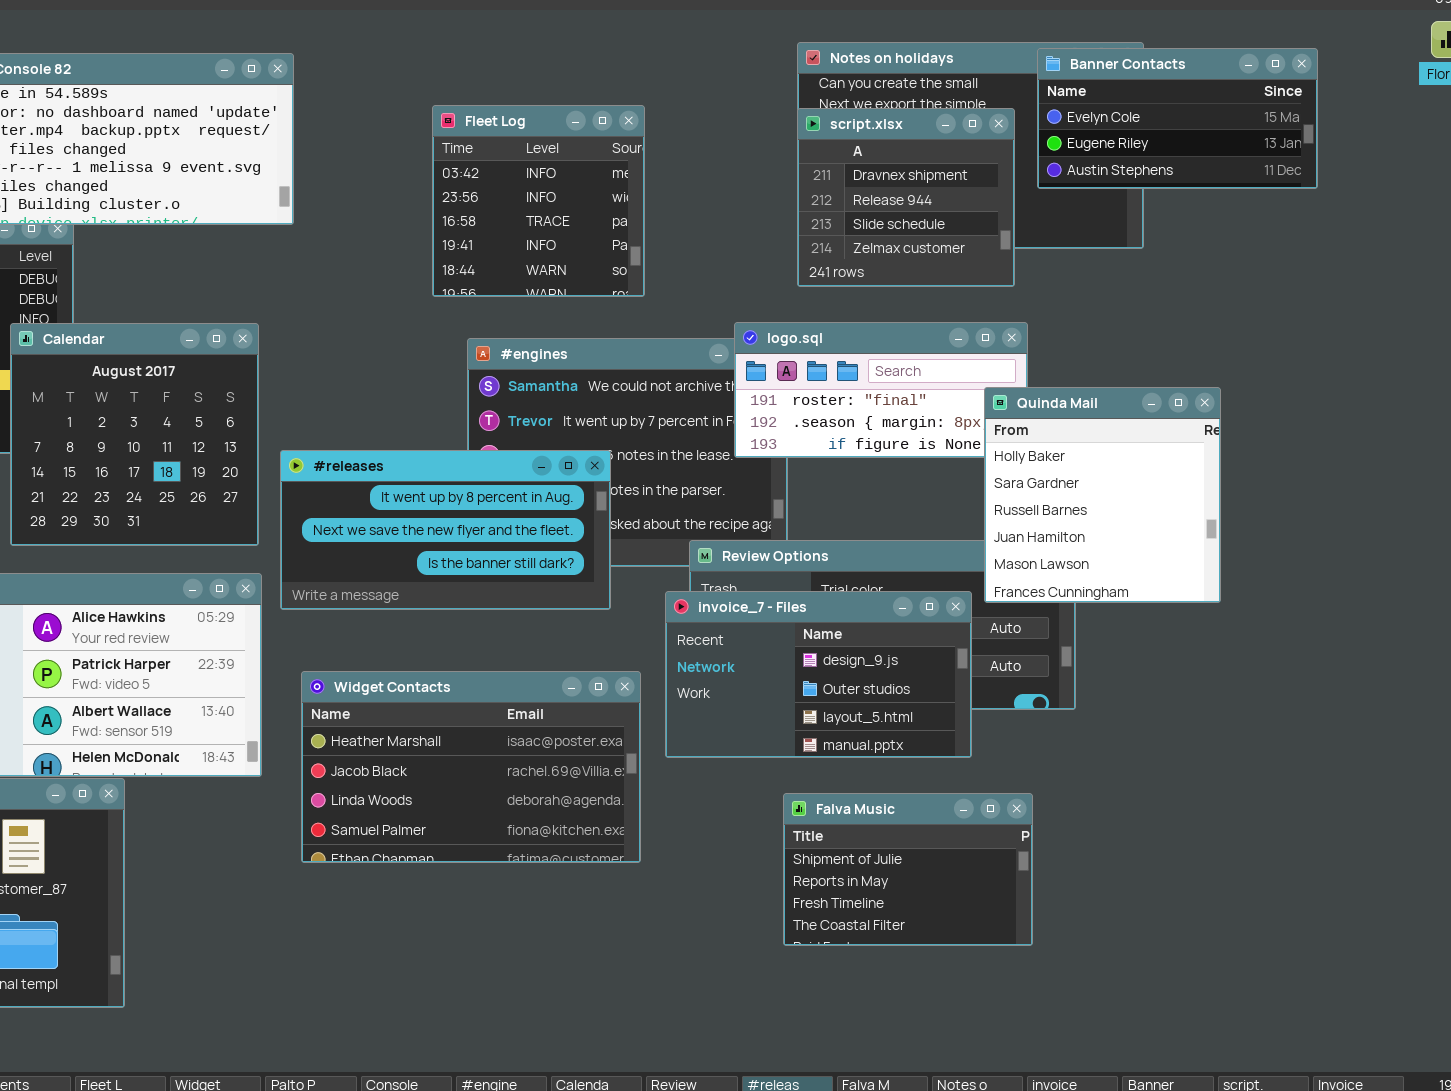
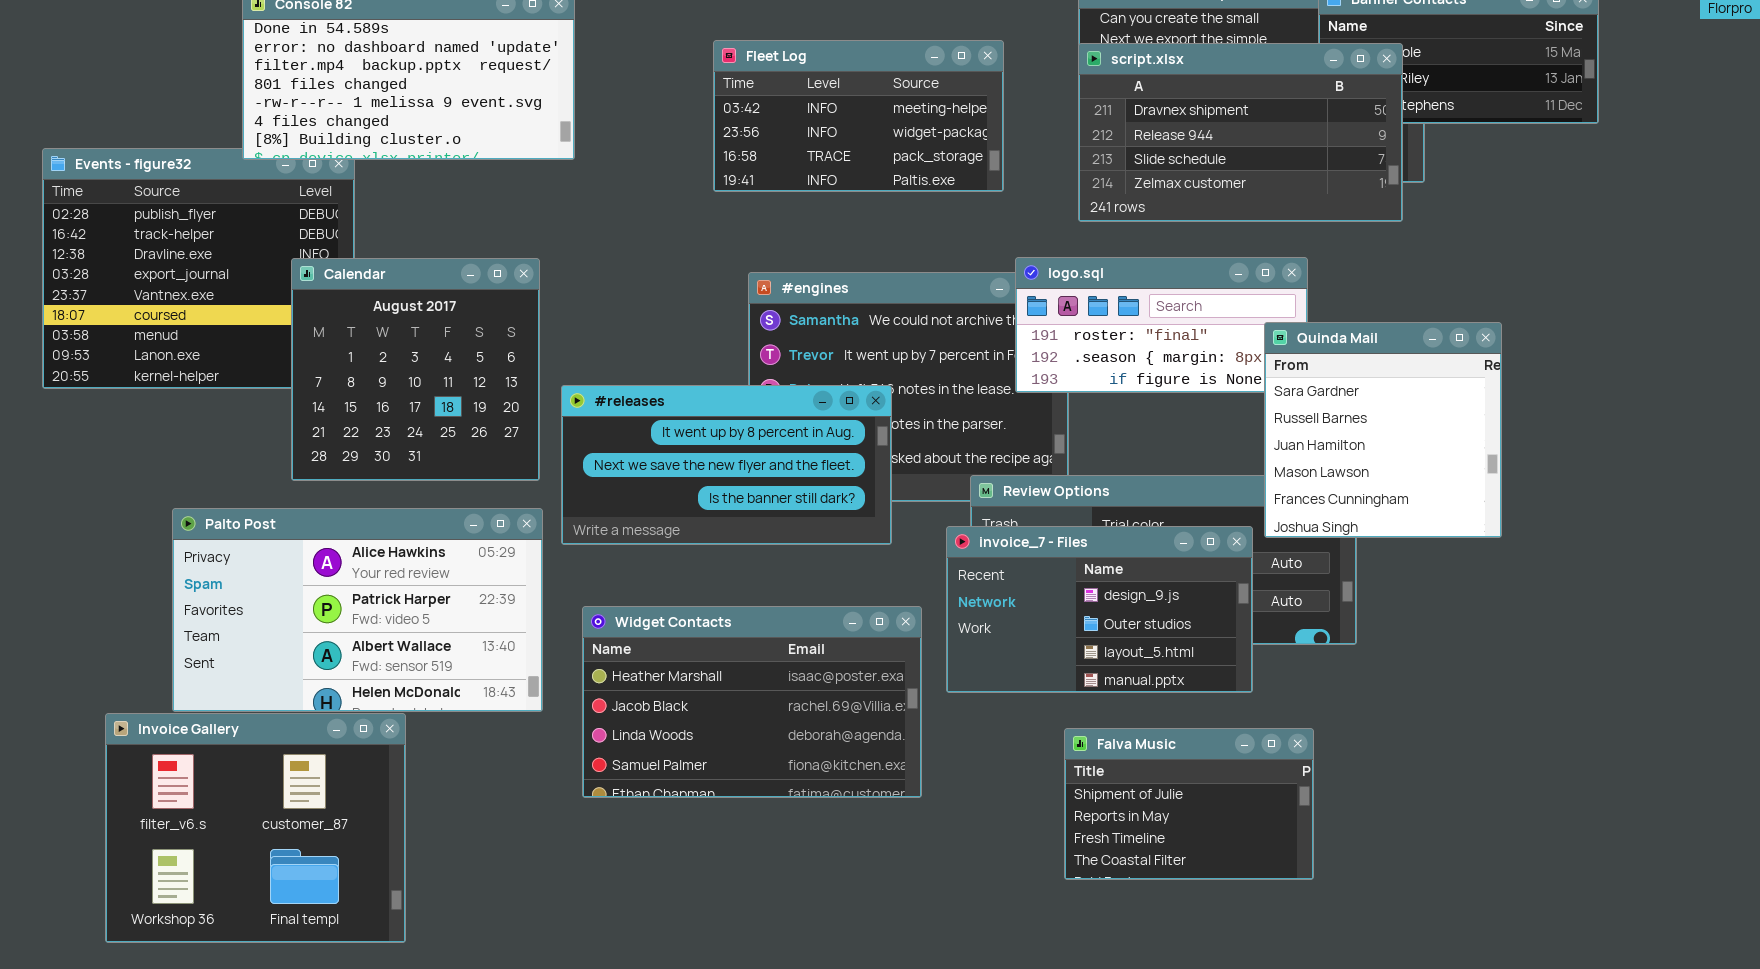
Fleet Log: [432,105,645,297] -> [713,40,1004,192], resized
script.xlsx: [797,108,1015,287] -> [1078,43,1403,222], resized
Quinda Mail: [984,387,1221,603] -> [1264,322,1502,538], scrolled down 1 row

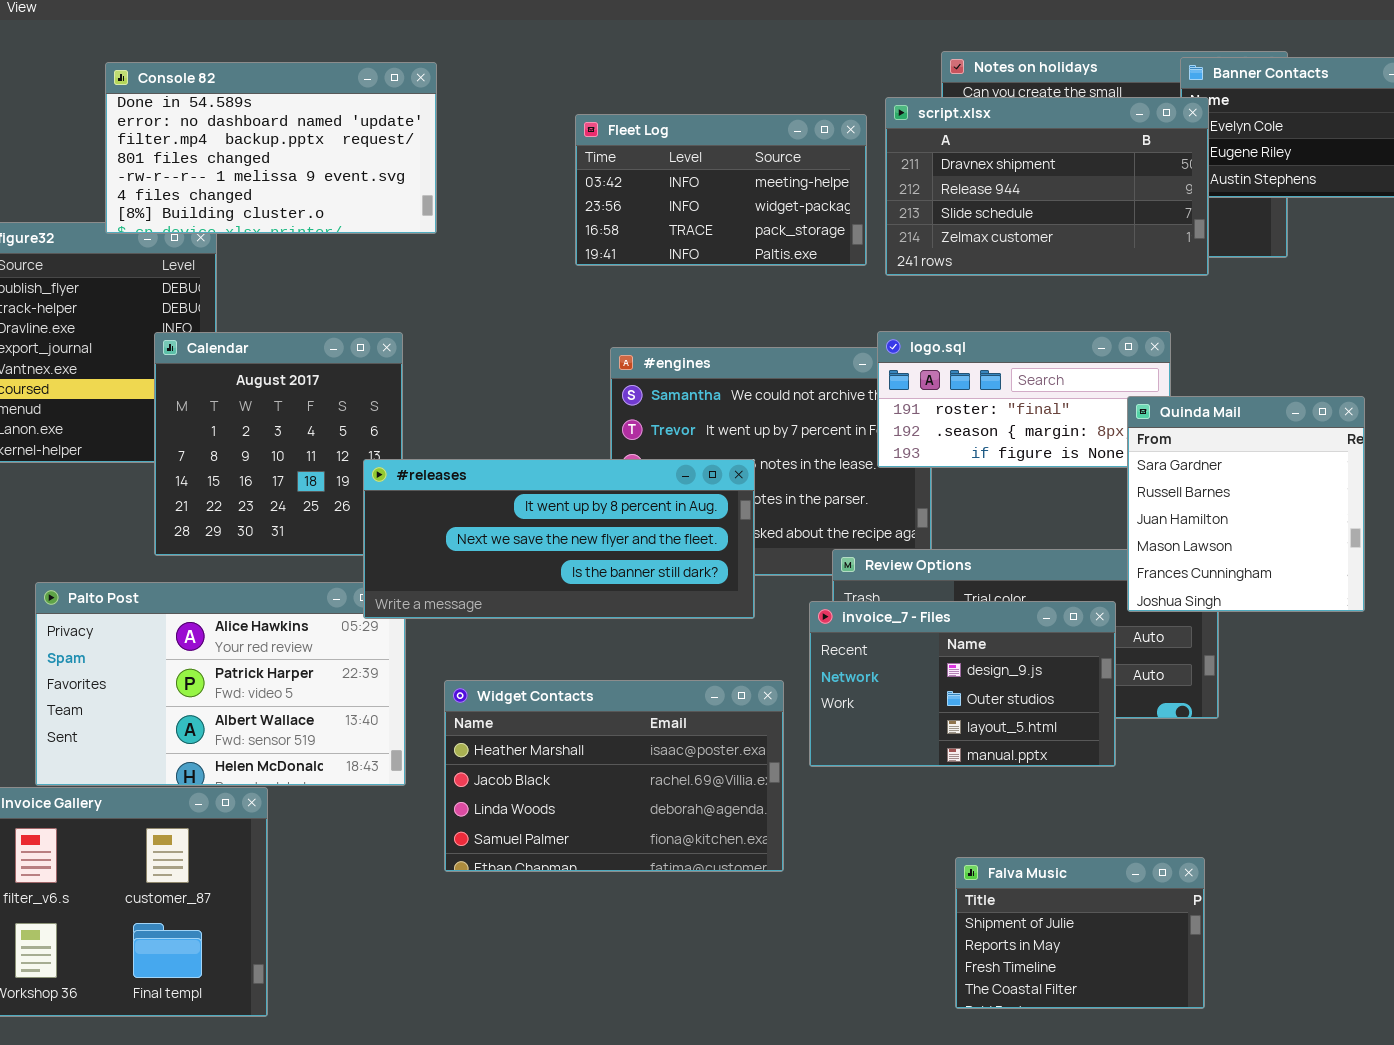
script.xlsx: [1078,43,1403,222] -> [885,97,1209,276], moved
#releases: [561,385,892,545] -> [363,459,755,619], resized
Falva Music: [1064,728,1314,880] -> [955,857,1205,1009], moved

